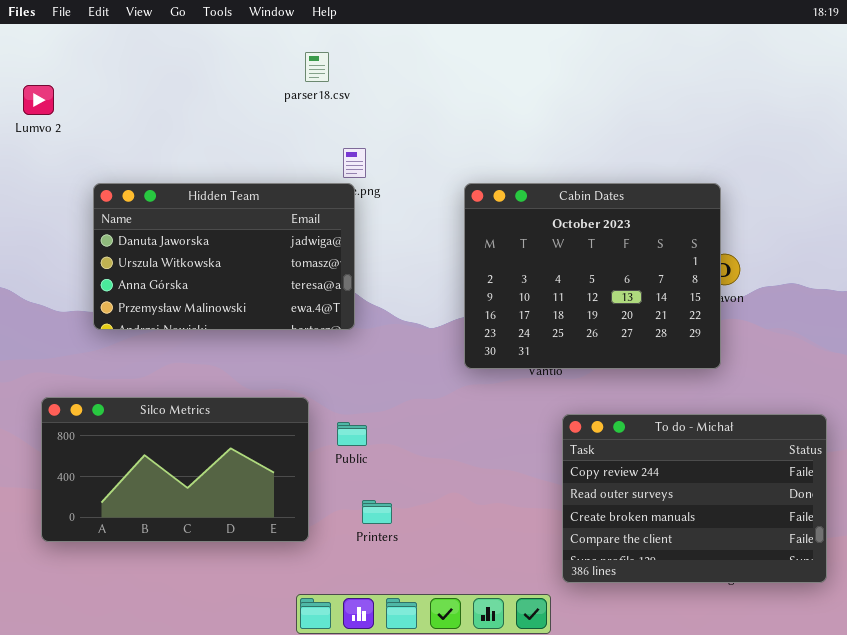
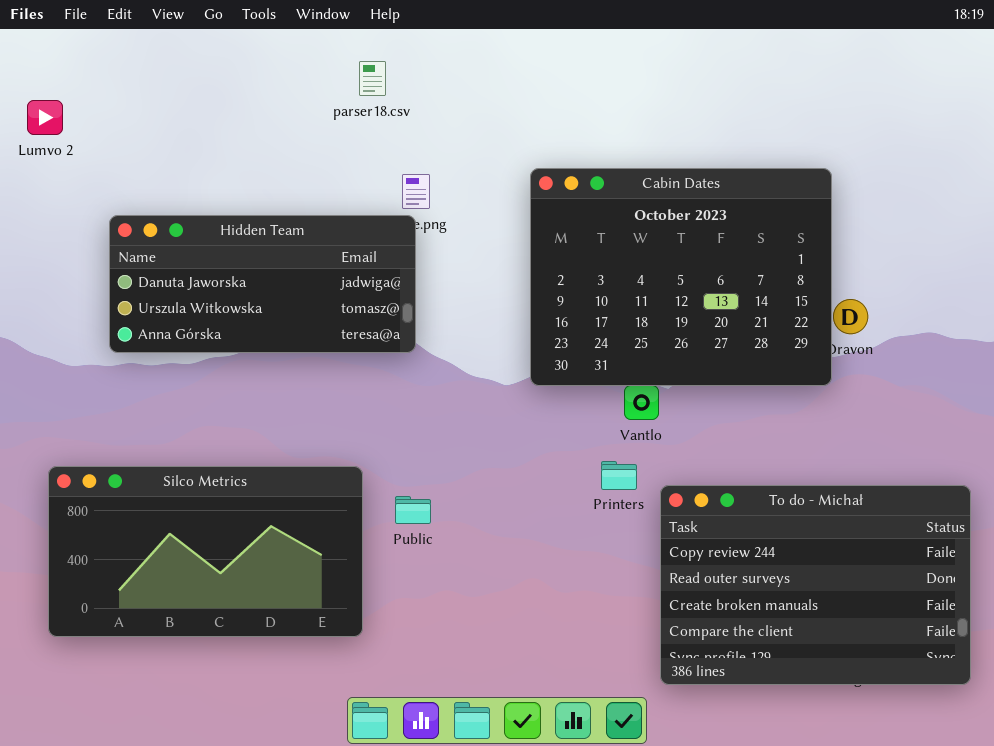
Hidden Team: [93,183,355,330] -> [109,215,416,353], resized
Cabin Dates: [464,183,721,369] -> [530,168,832,386], moved
Printers: [362,500,392,524] -> [601,461,637,490], moved

